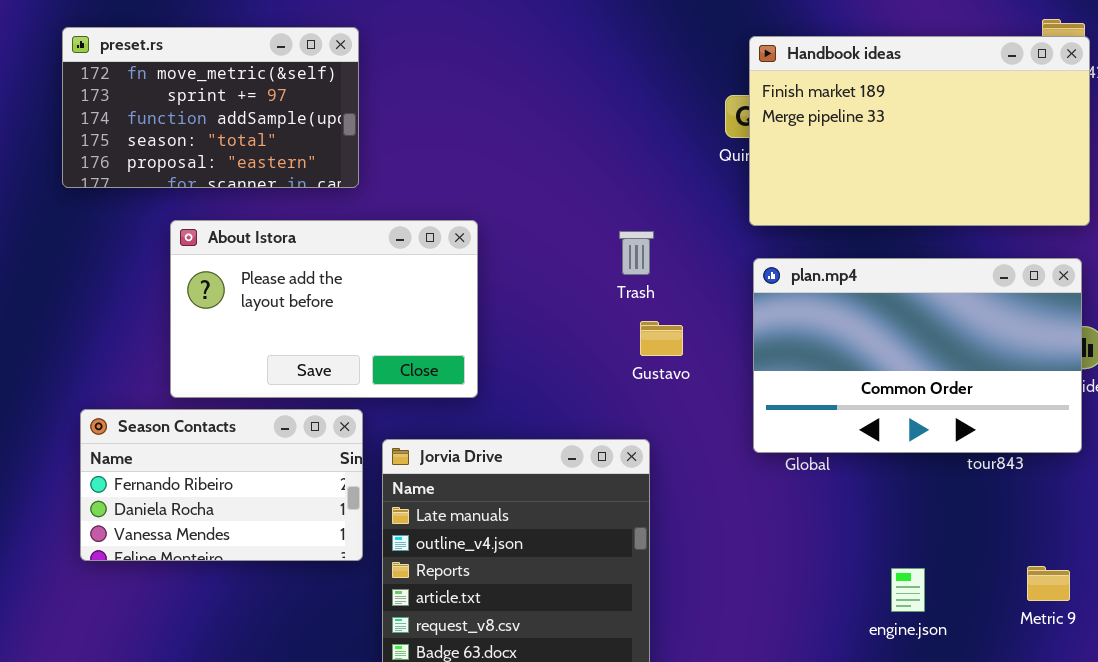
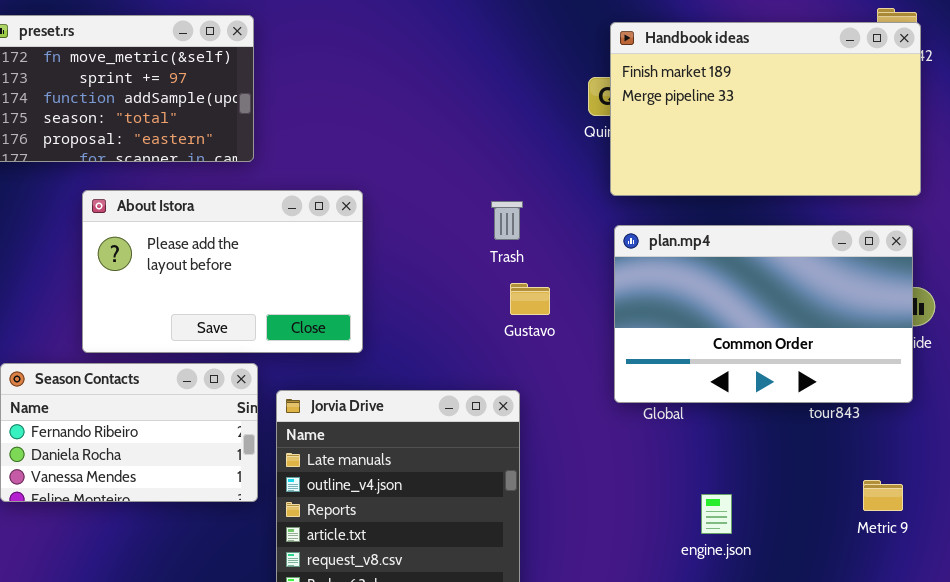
Metric 9: [1027,566,1070,601] -> [863,480,903,511], moved
engine.json: [891,568,925,612] -> [701,494,732,534], moved

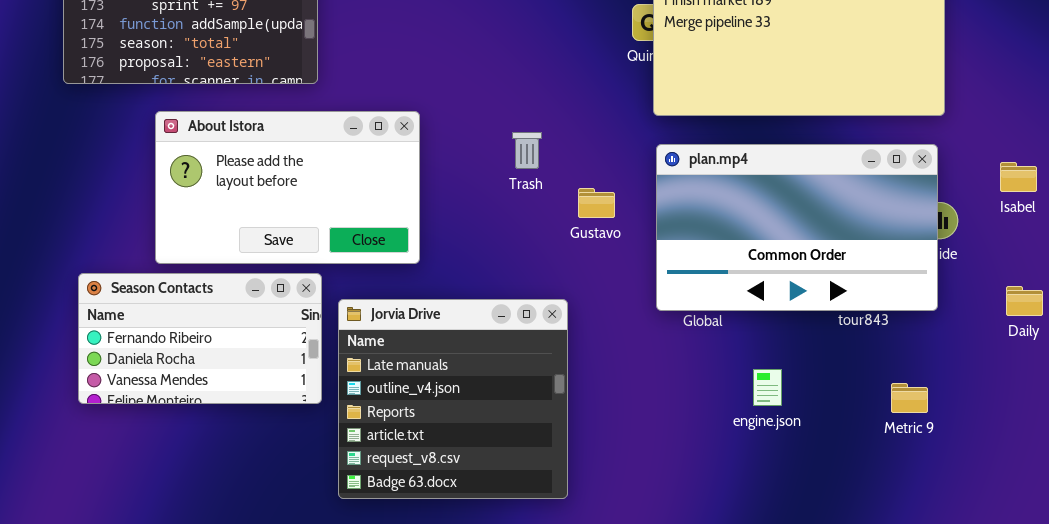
Trash: [491,201,523,240] -> [512,132,542,169], moved
Gustavo: [510,283,550,315] -> [578,188,615,218], moved
engine.json: [701,494,732,534] -> [753,369,782,406], moved

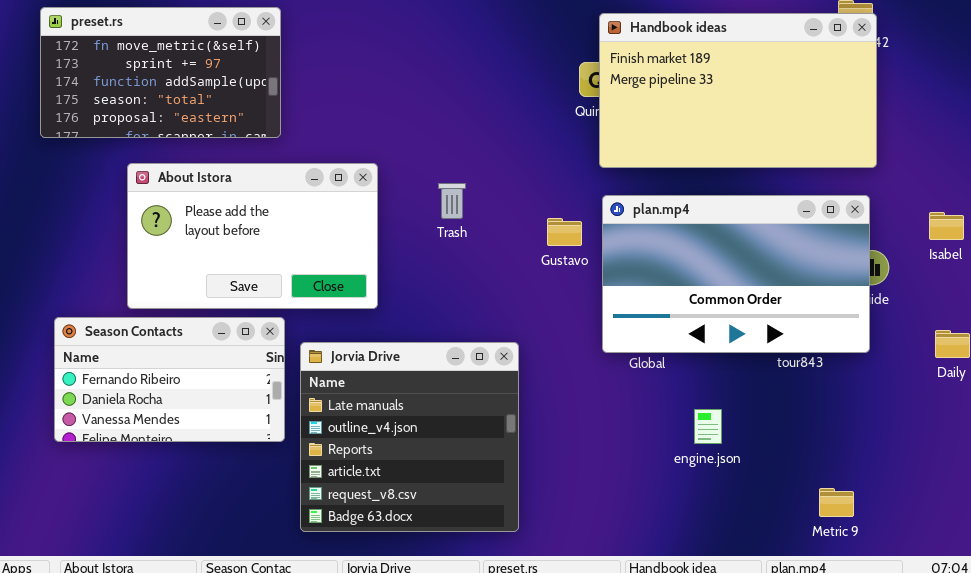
Trash: [512,132,542,169] -> [438,183,466,219], moved
Gustavo: [578,188,615,218] -> [547,218,582,246], moved
Metric 9: [891,383,928,413] -> [819,488,854,517], moved

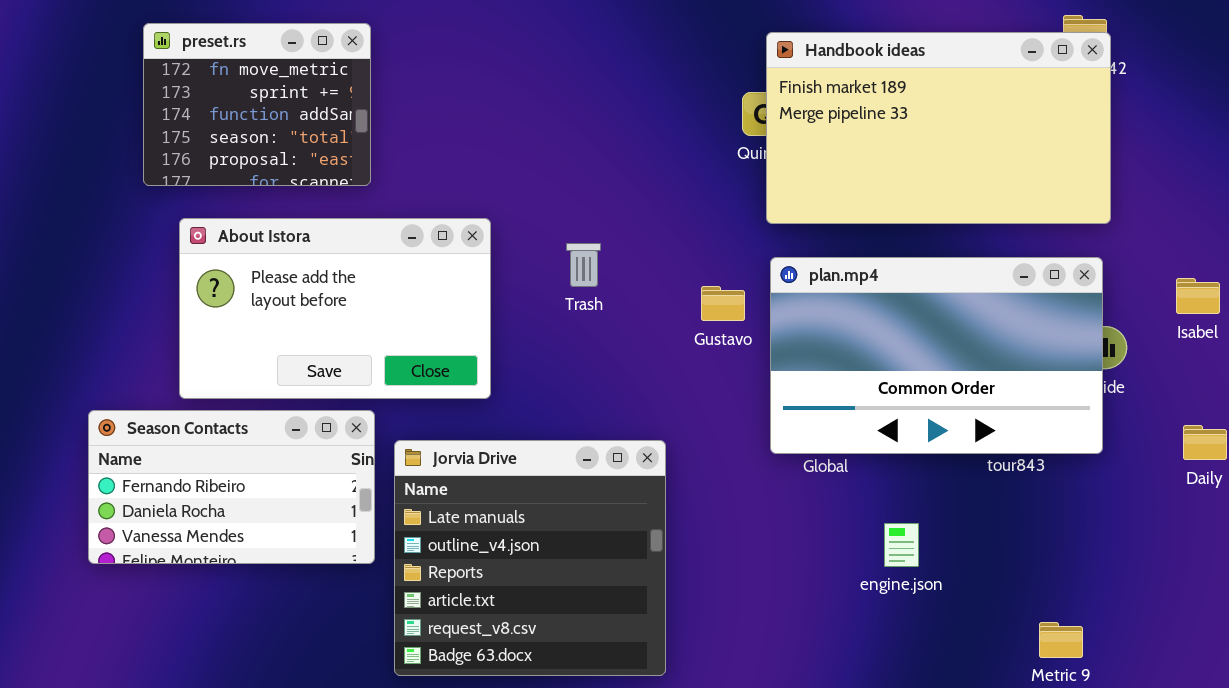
preset.rs: [40,7,281,138] -> [143,23,371,186], resized

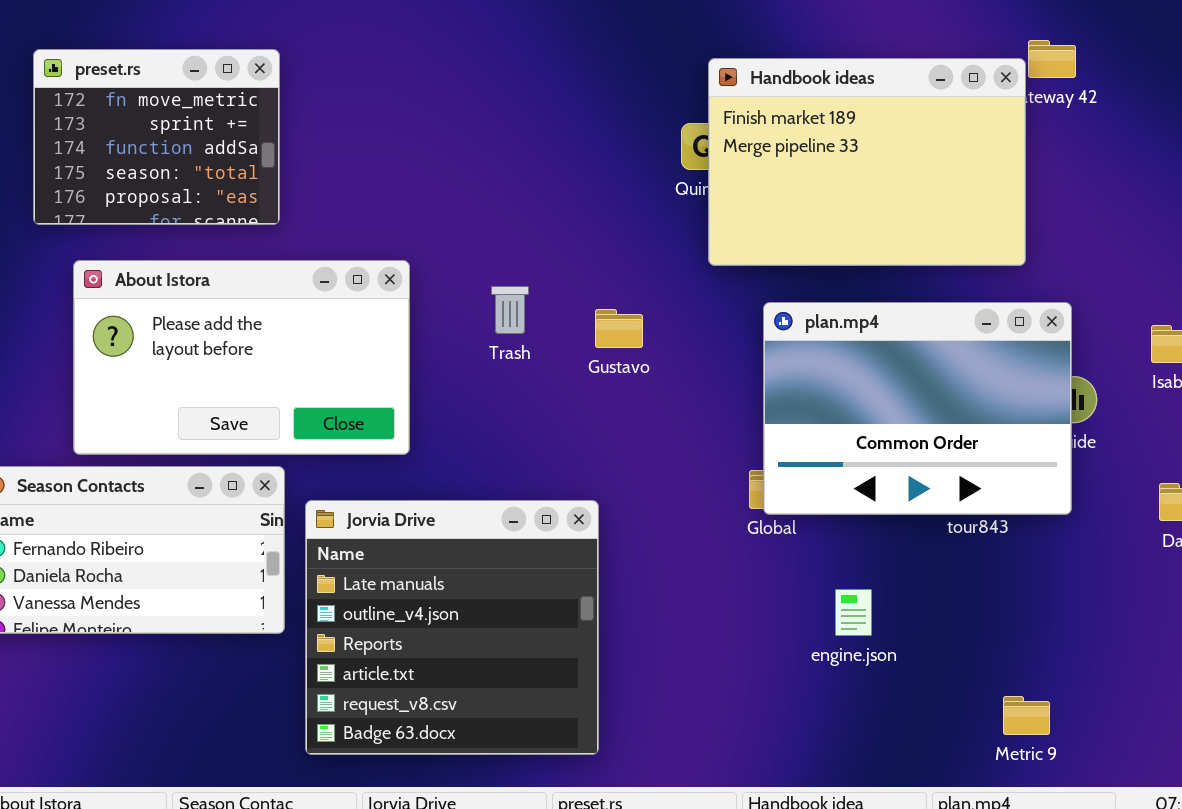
Handbook ideas: [766,32,1111,224] -> [708,58,1026,266], resized
plan.mp4: [770,257,1103,454] -> [763,302,1072,515], resized
Gustavo: [701,286,745,321] -> [595,309,643,348], moved

